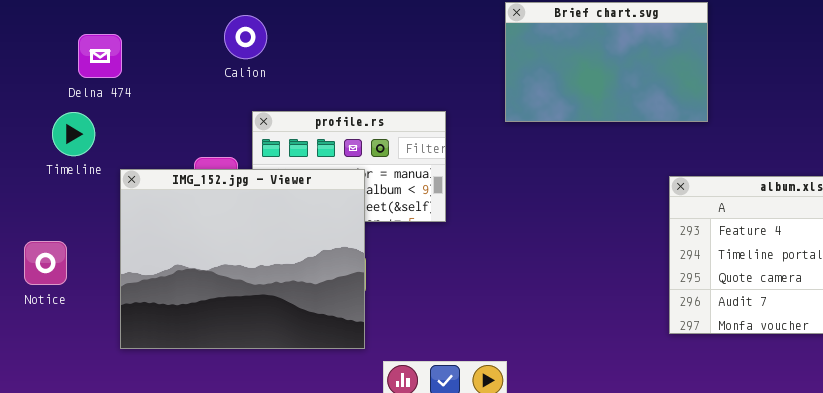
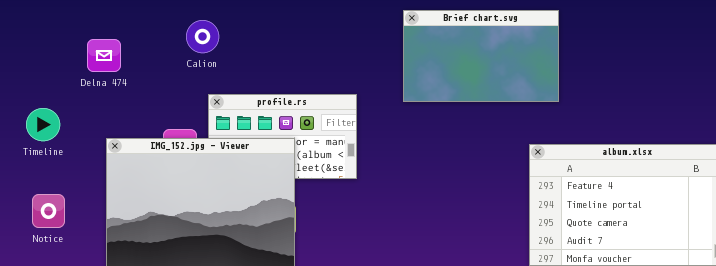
Delna 474: [78,34,122,78] -> [87,39,121,72], moved
Timeline: [52,112,95,156] -> [26,108,60,141], moved

